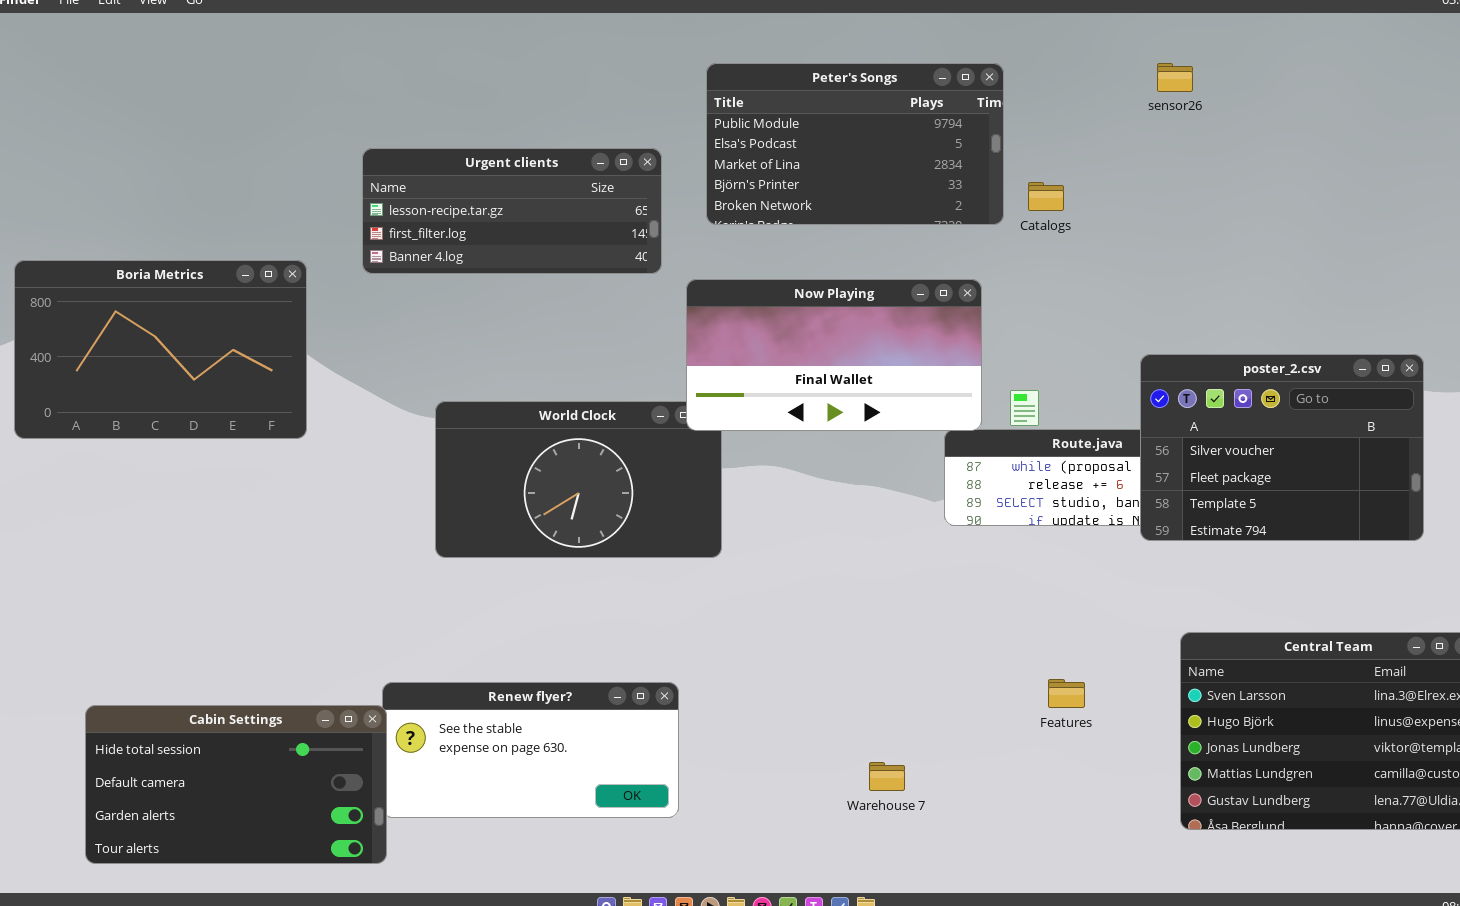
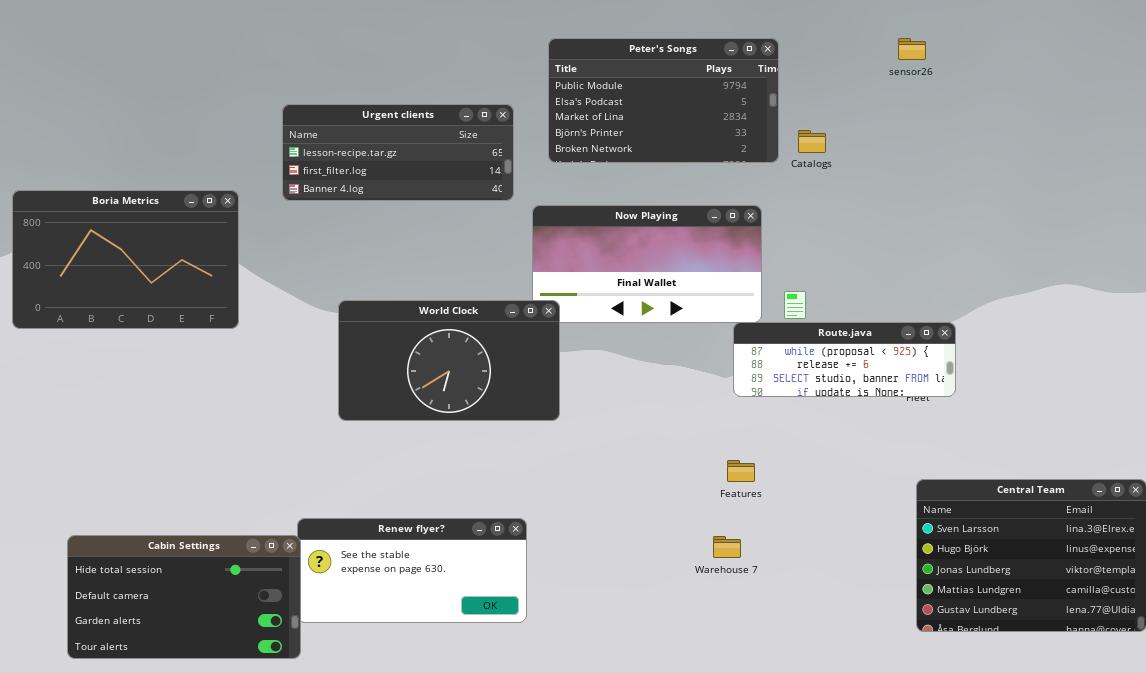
poster_2.csv: [1140,354,1424,541] -> none, closed
World Clock: [435,401,722,558] -> [338,300,560,421], raised
Features: [1048,679,1085,708] -> [727,460,755,482], moved
Warehouse 7: [869,762,905,791] -> [713,536,741,558], moved

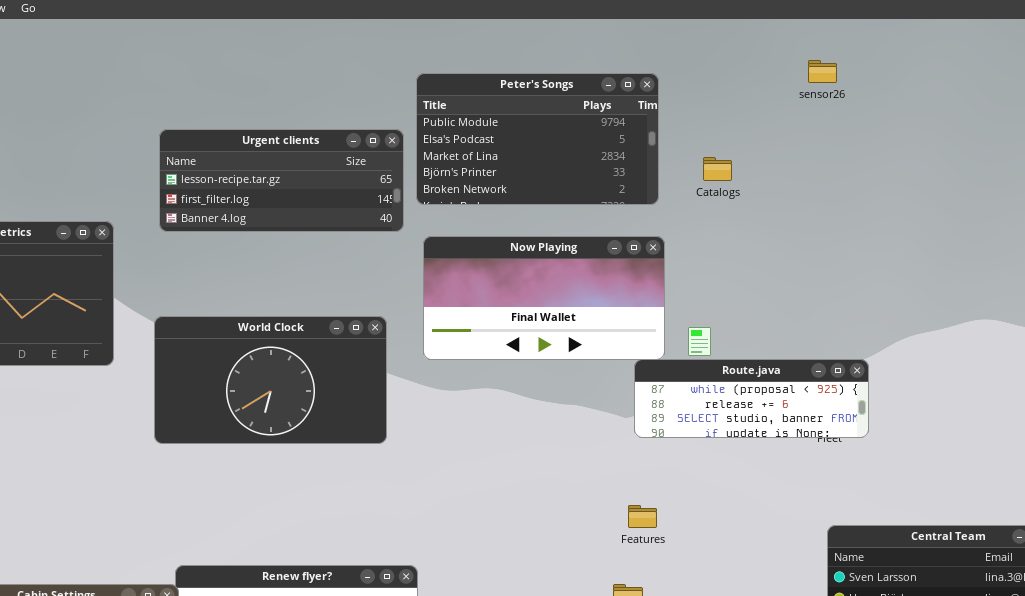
Peter's Songs: [548,38,779,163] -> [416,73,659,205], moved
World Clock: [338,300,560,421] -> [154,316,387,444], moved

